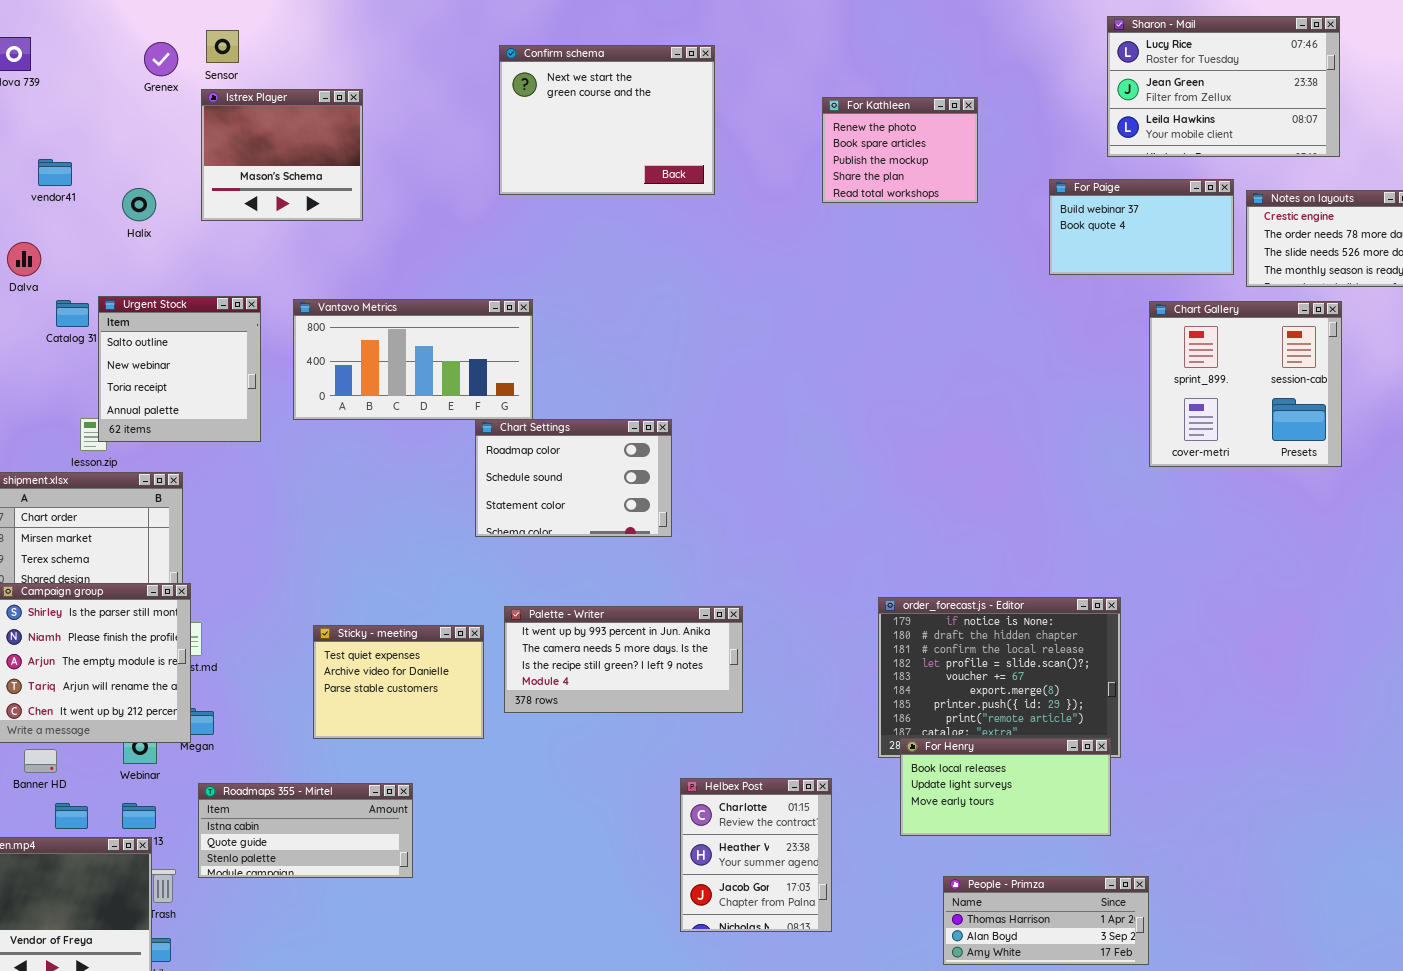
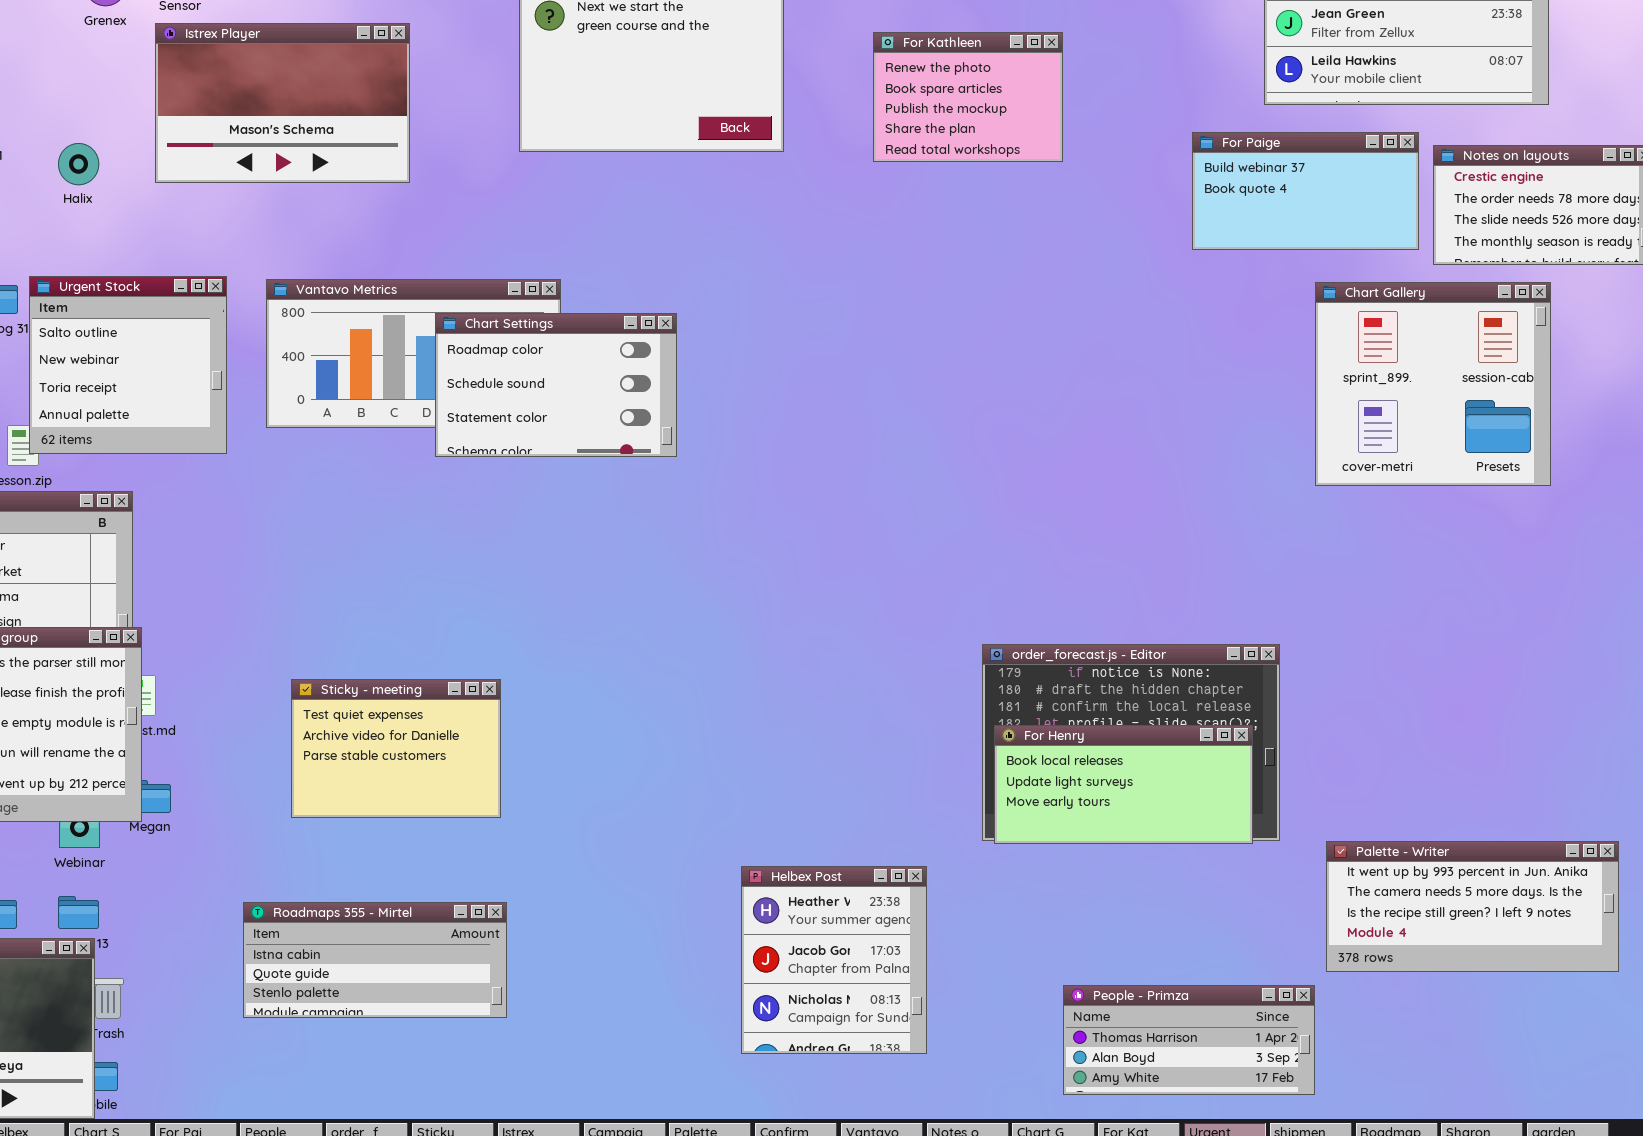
Istrex Player: [201,89,363,221] -> [155,23,410,183], resized
For Kathleen: [822,97,978,203] -> [873,32,1063,162], moved
Chart Settings: [475,419,672,537] -> [435,313,677,457], moved
Palette - Writer: [504,606,743,713] -> [1326,841,1619,972], moved
For Henry: [900,738,1111,836] -> [994,725,1253,844], moved
Helbex Post: [680,778,832,932] -> [741,866,927,1054], scrolled down 1 row
Roadmaps 355 - Mirtel: [198,783,413,878] -> [243,902,507,1018], moved

